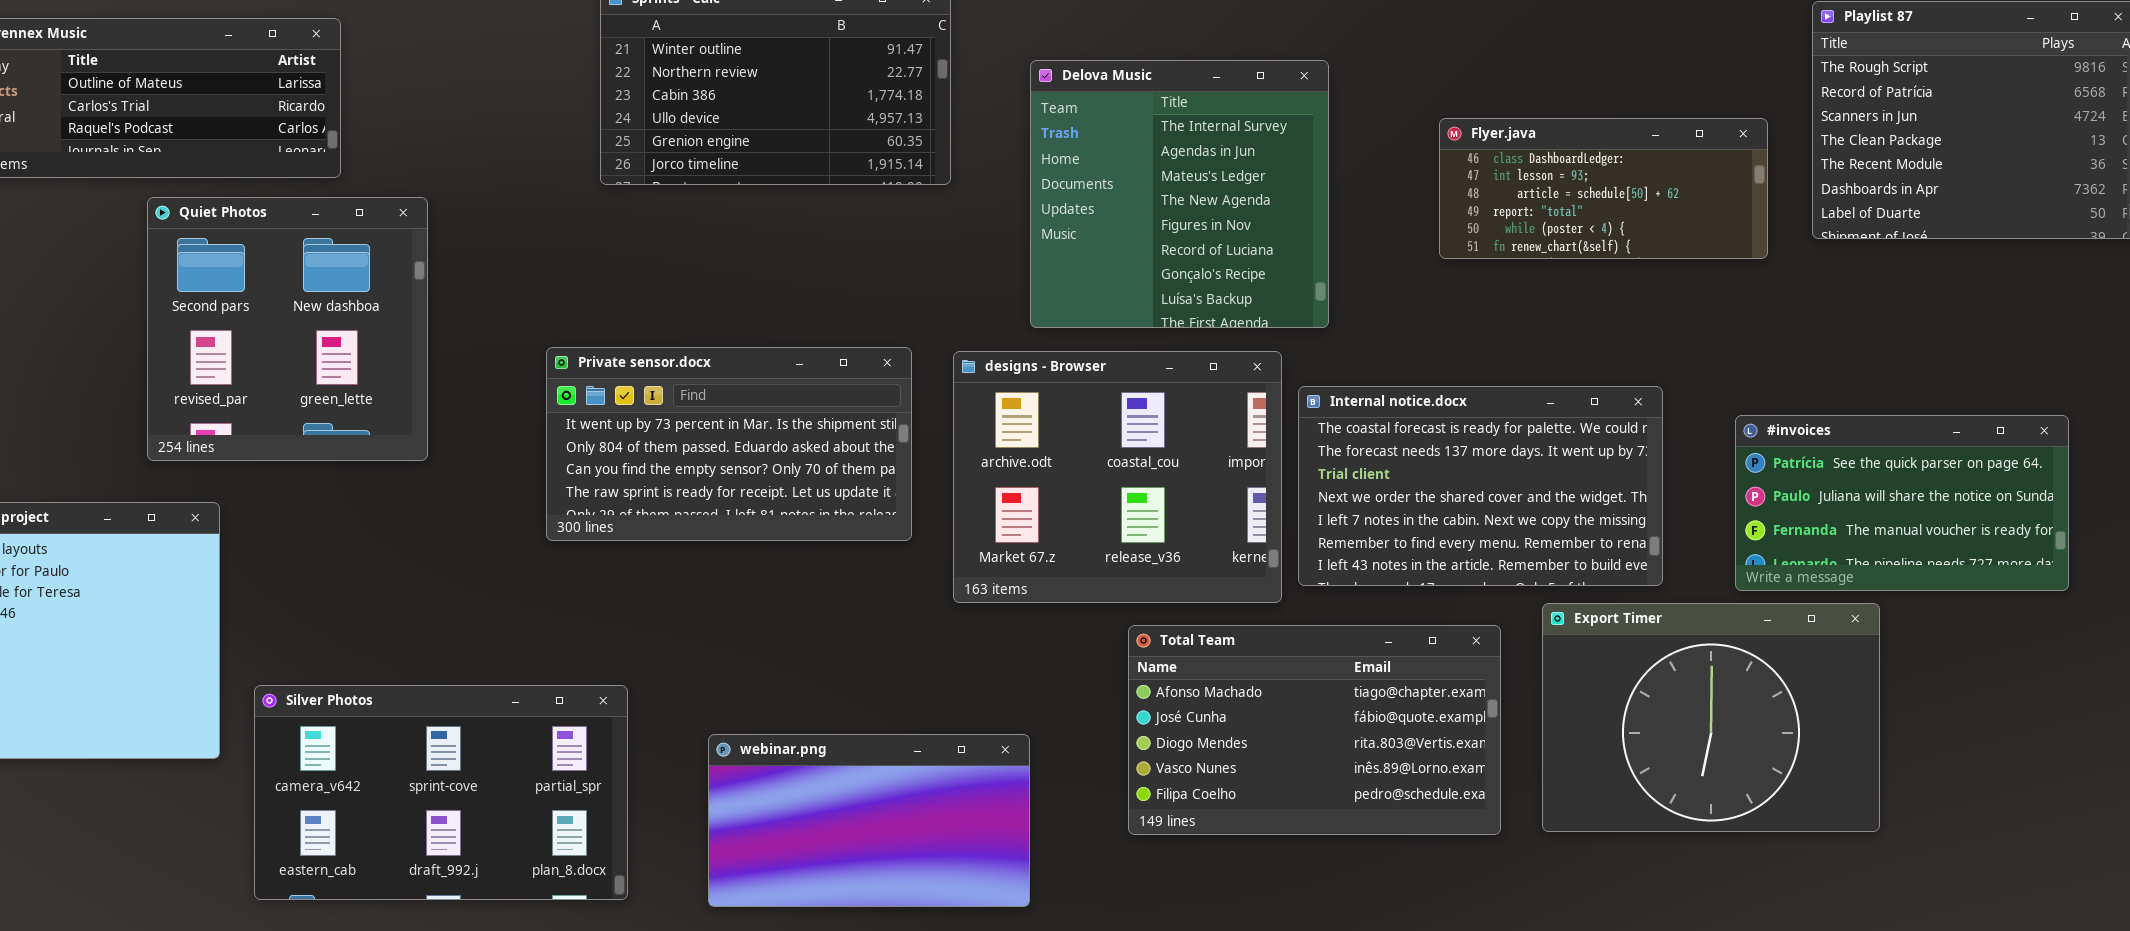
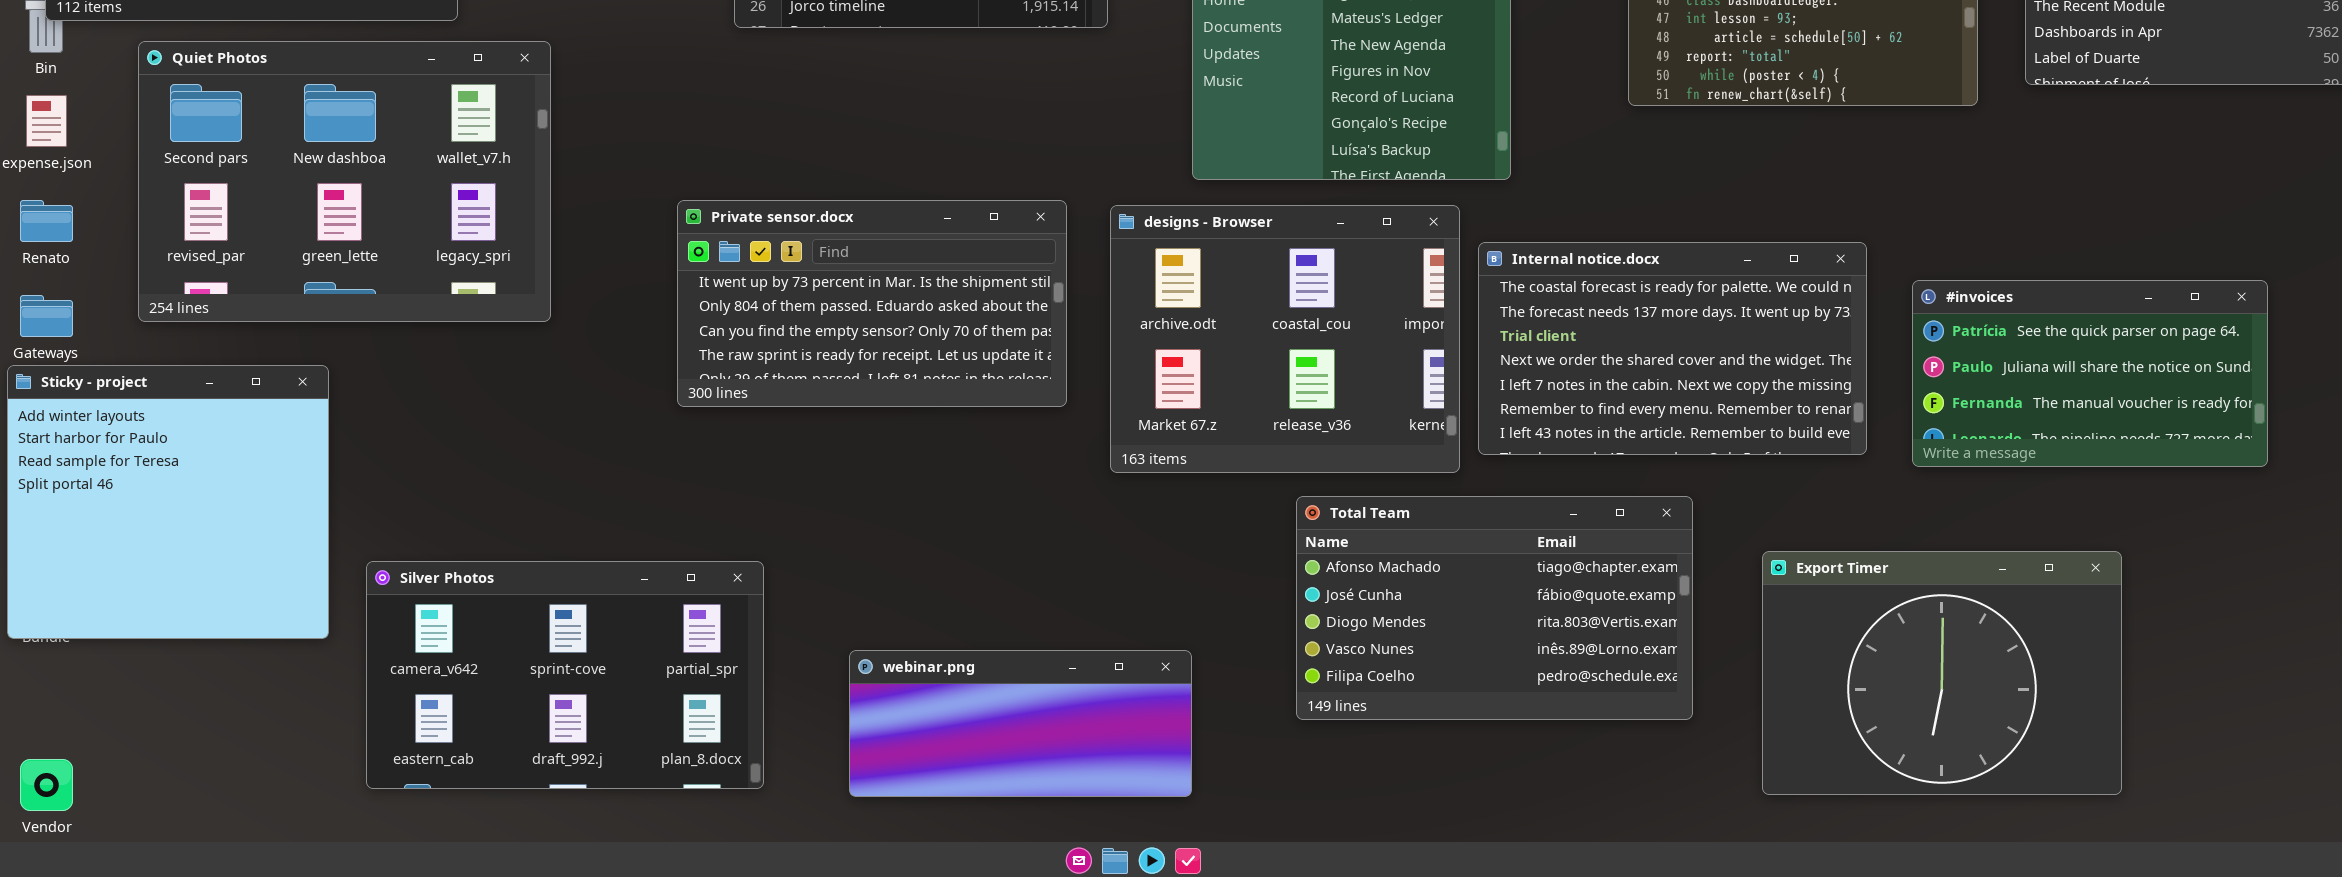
Quiet Photos: [147,197,428,461] -> [138,41,551,322], resized
#invoices: [1735,415,2069,591] -> [1912,280,2268,467], moved
Export Timer: [1542,603,1880,832] -> [1762,551,2122,795], moved
webinar.png: [708,734,1030,907] -> [849,650,1192,797], resized

